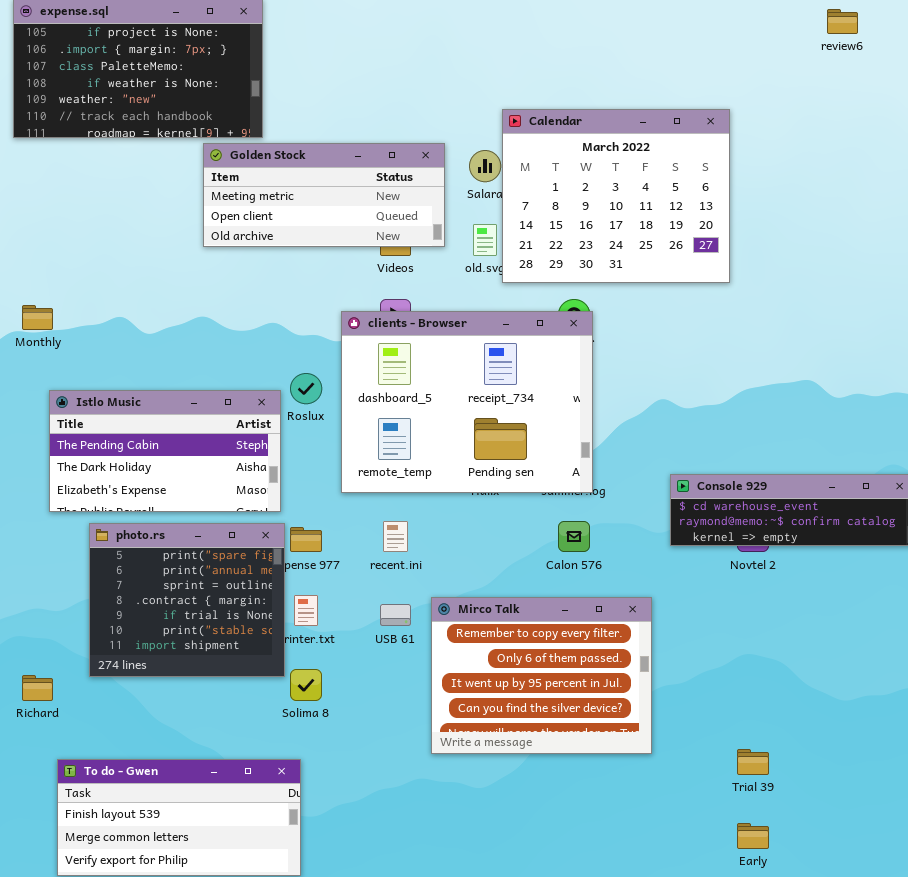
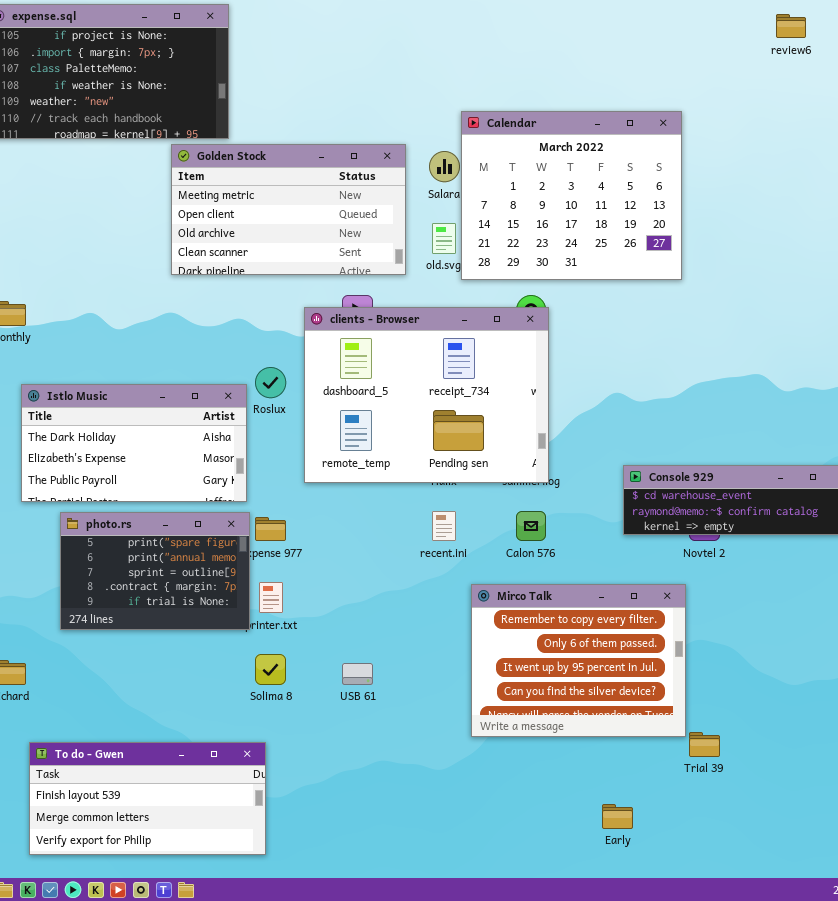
Golden Stock: [203,143,445,247] -> [171,144,406,275], resized
Istlo Music: [49,390,281,512] -> [21,384,247,502], scrolled down 1 row
recent.ini: [383,521,408,552] -> [432,511,456,541], moved
photo.rs: [89,523,285,677] -> [60,512,250,630], resized
Mirco Talk: [431,597,652,754] -> [471,584,686,737], moved
USB 61: [380,604,411,626] -> [342,663,373,685], moved
Early: [737,823,769,849] -> [602,804,633,829], moved

